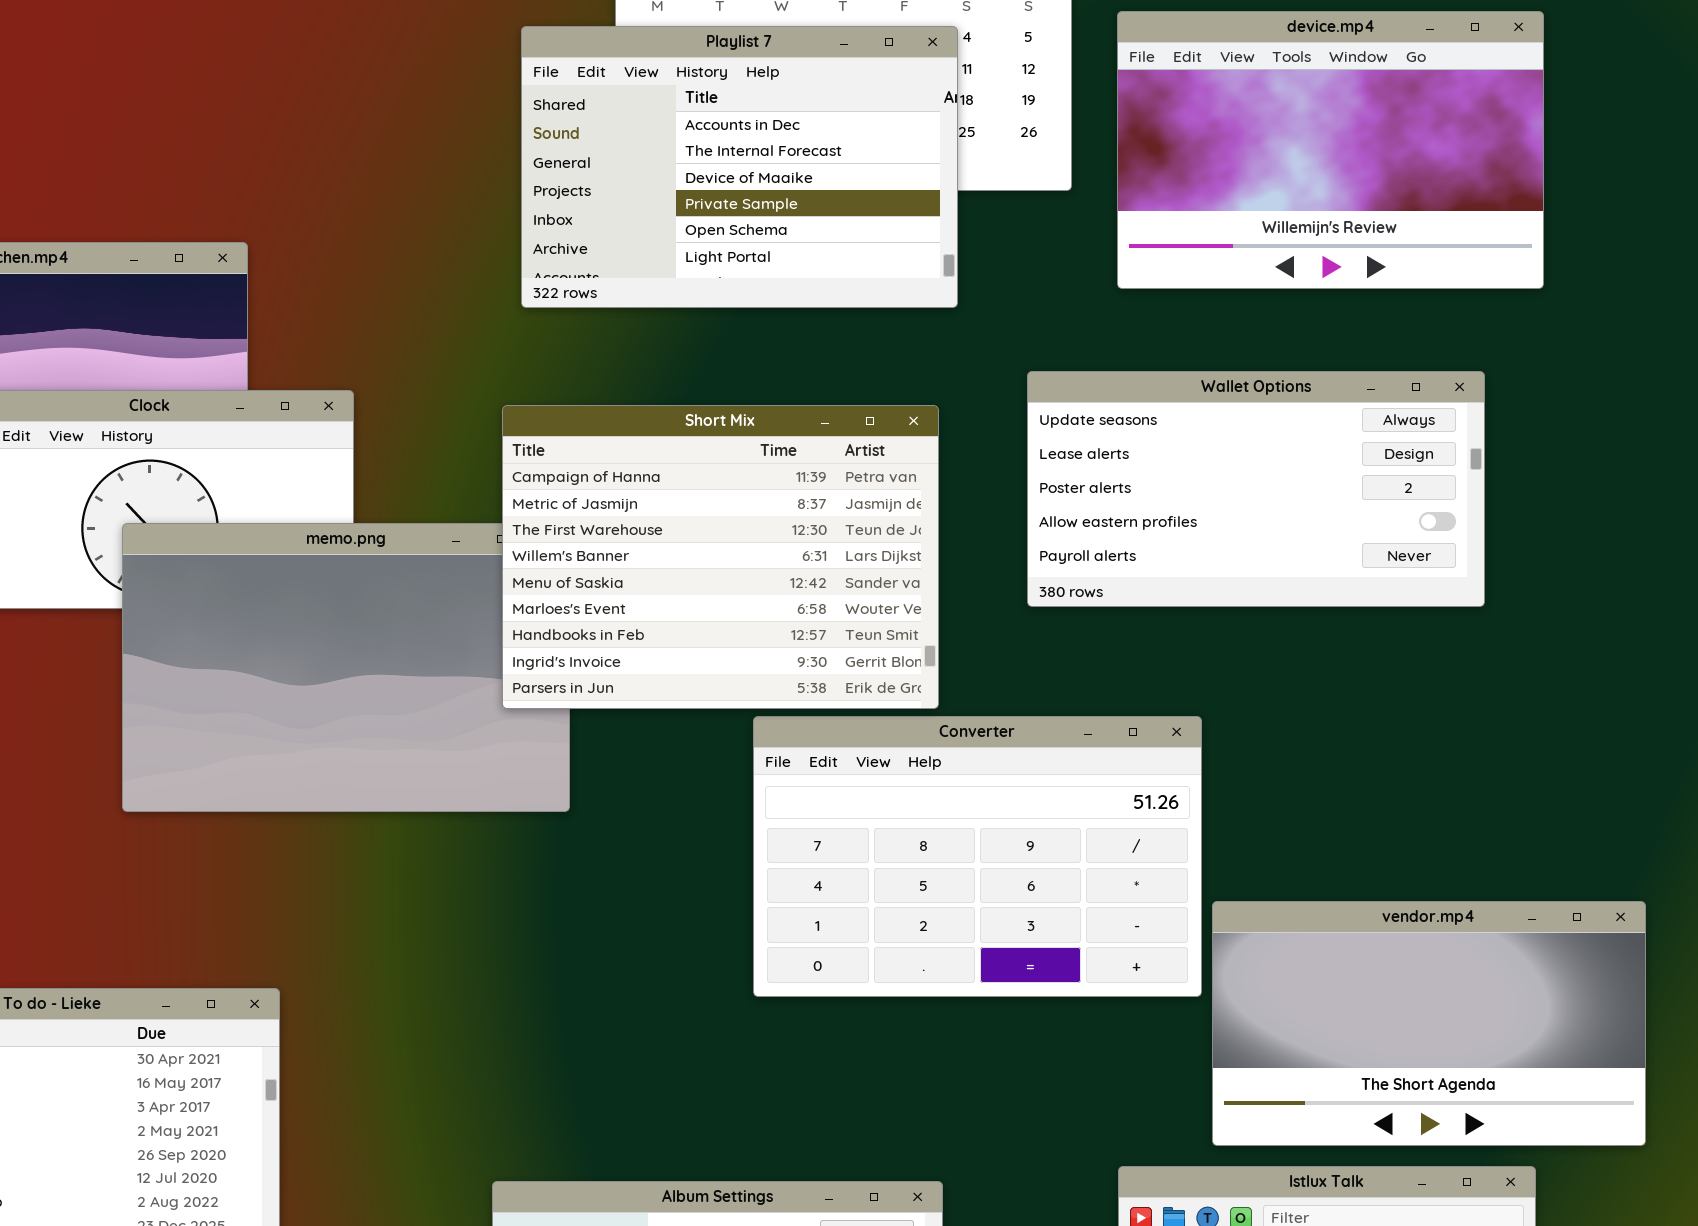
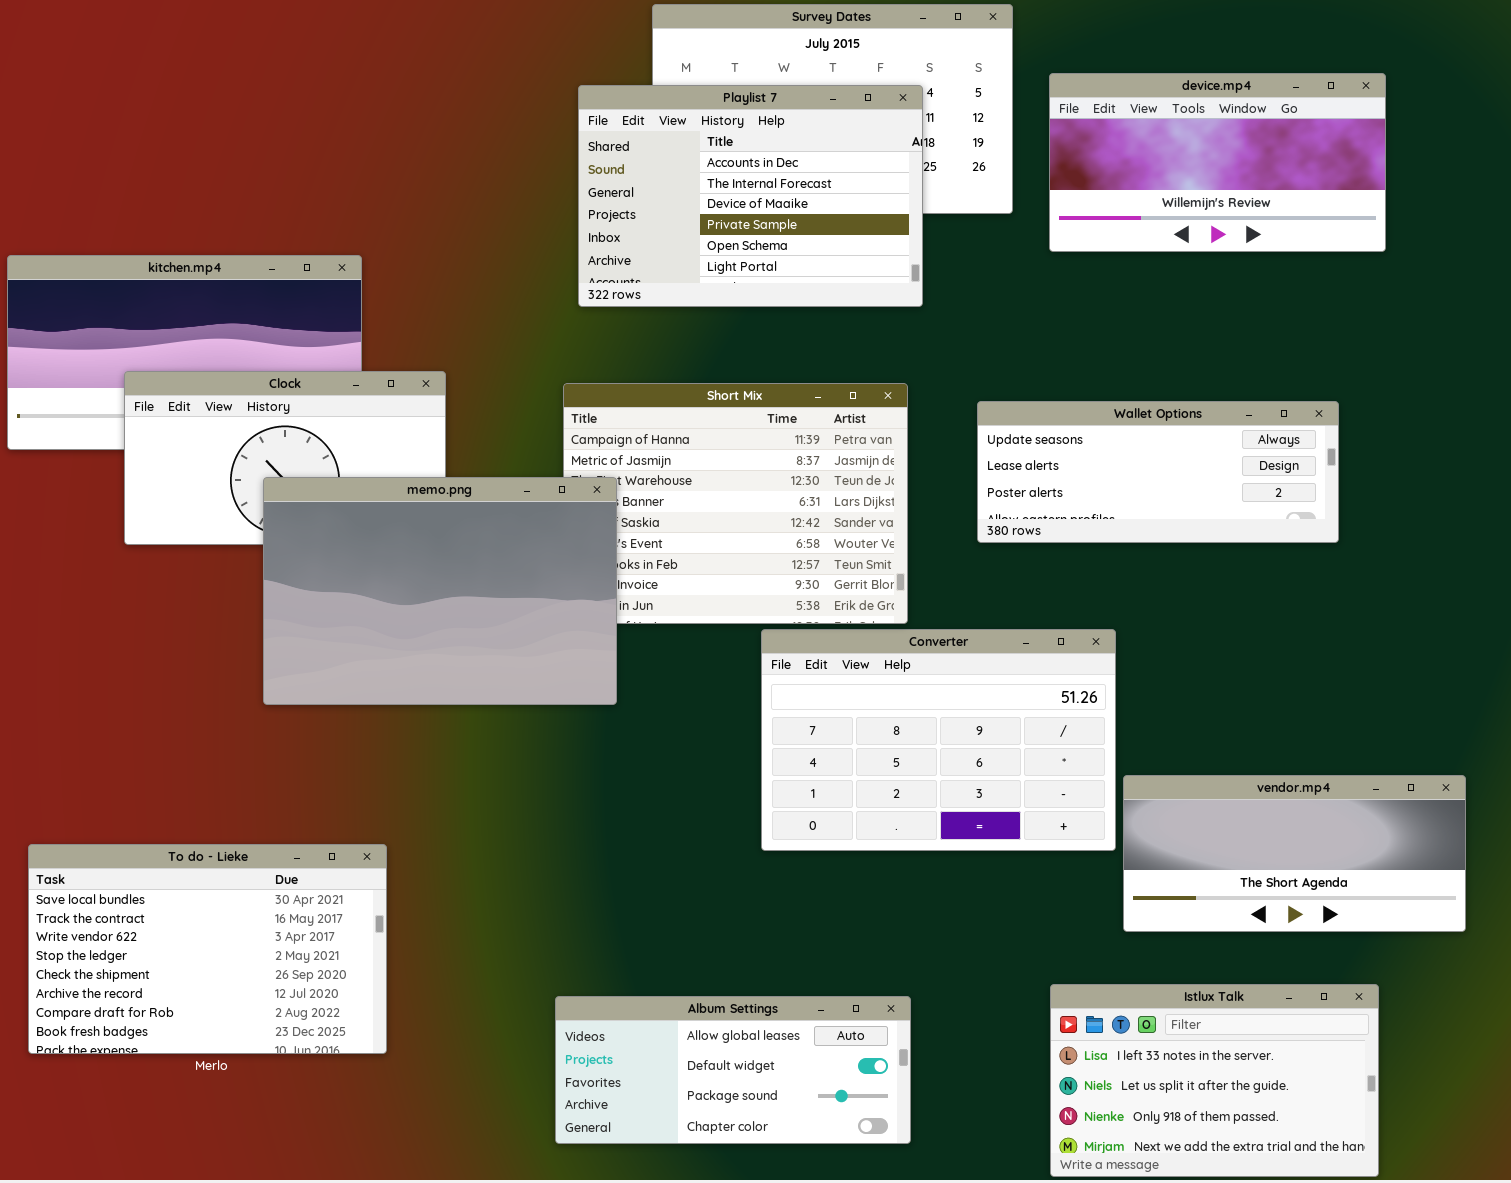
device.mp4: [1117,11,1544,289] -> [1049,73,1386,252], resized
Wallet Options: [1027,371,1485,607] -> [977,401,1339,543], resized
memo.png: [122,523,570,812] -> [263,477,617,705], raised
vendor.mp4: [1212,901,1646,1146] -> [1123,775,1466,932], resized

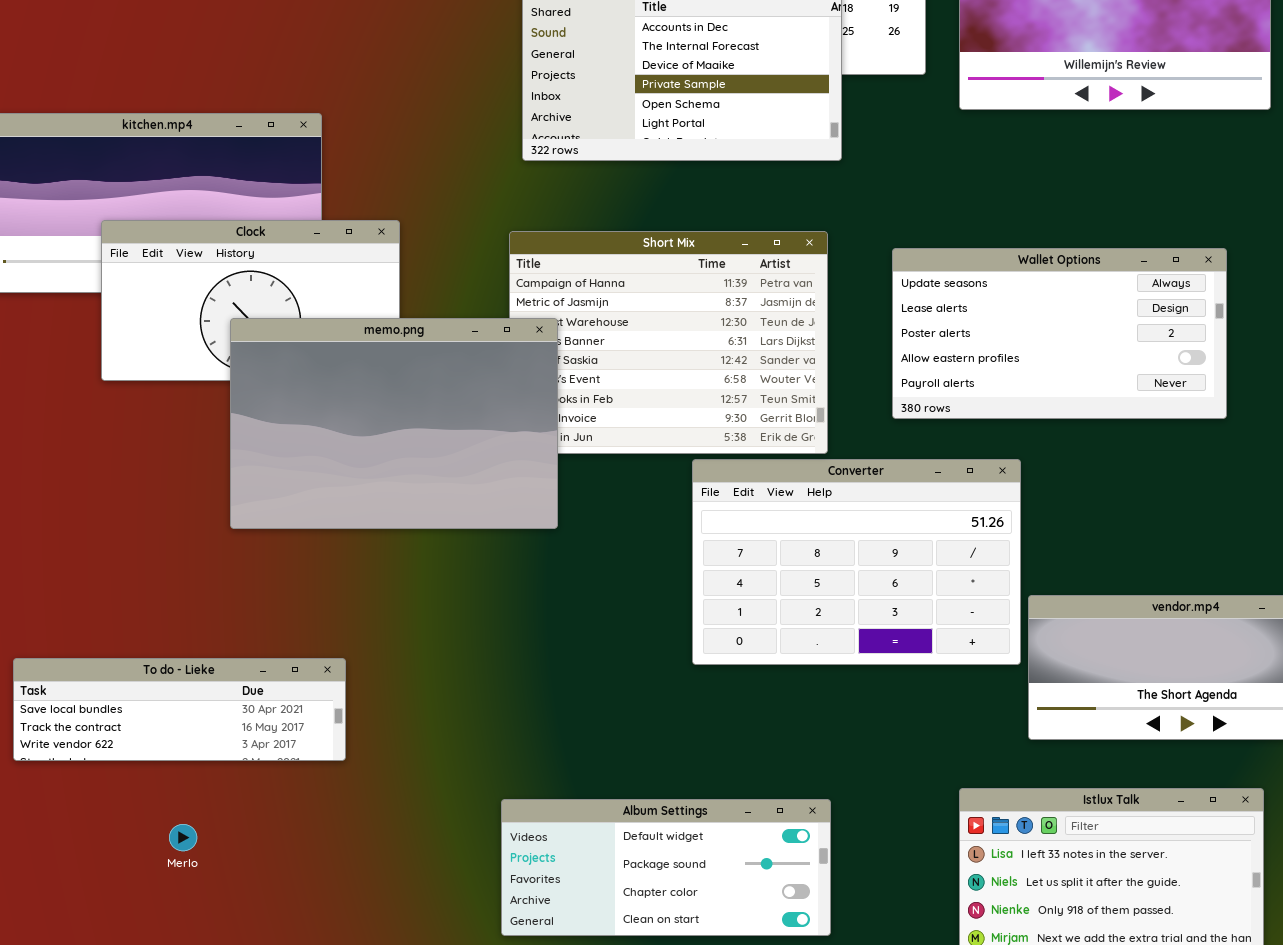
Wallet Options: [977,401,1339,543] -> [892,248,1227,419], resized
To do - Lieke: [28,844,387,1054] -> [13,658,346,761], resized
Album Settings: [555,996,911,1144] -> [501,799,831,936], scrolled down 1 row

